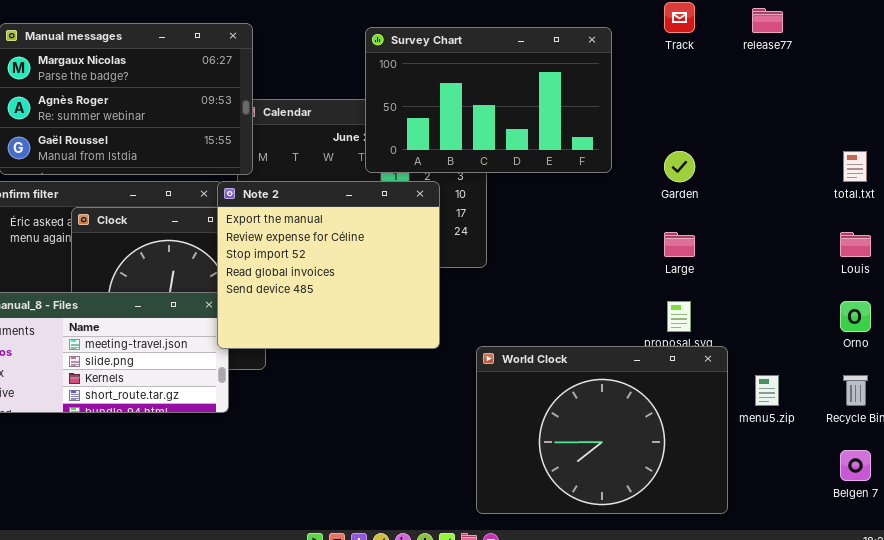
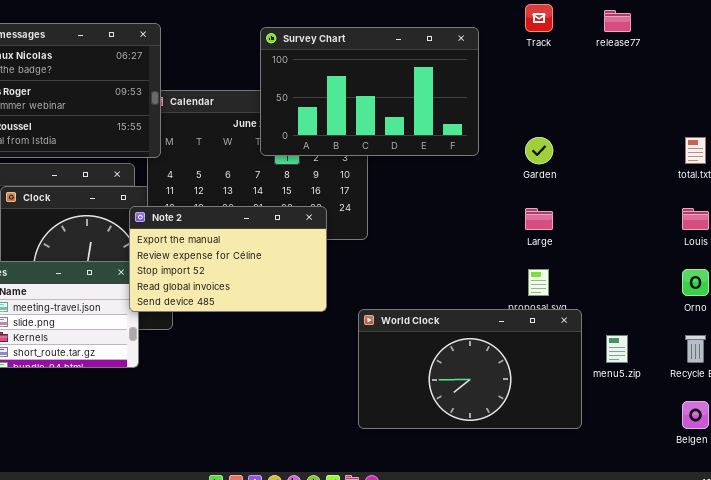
Note 2: [217,181,440,349] -> [129,206,327,312], resized
World Clock: [476,346,728,514] -> [358,309,582,429], resized

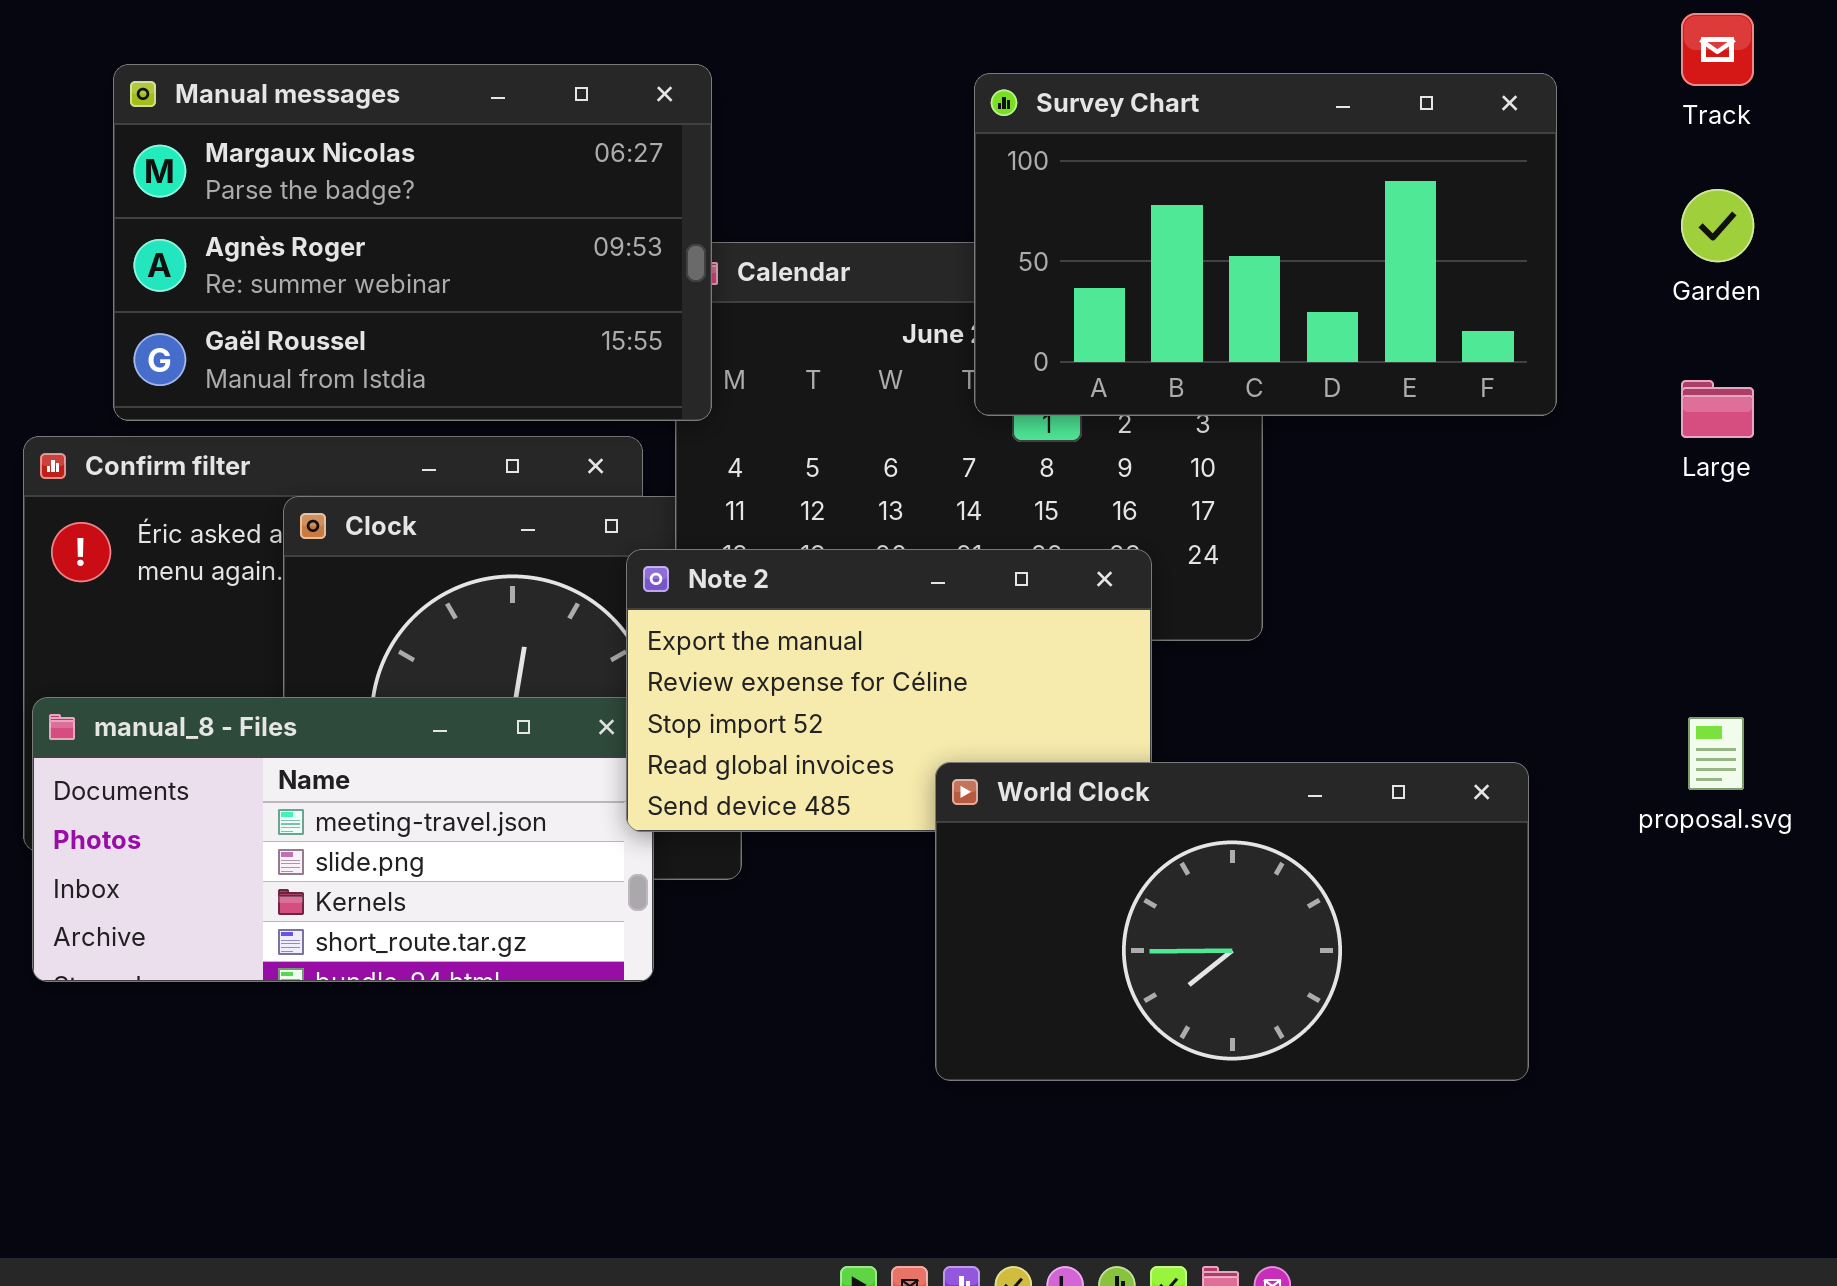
Garden: [525,137,553,164] -> [1681,189,1754,262], moved
Large: [525,208,553,230] -> [1681,380,1754,438], moved
World Clock: [358,309,582,429] -> [935,762,1529,1081], moved

